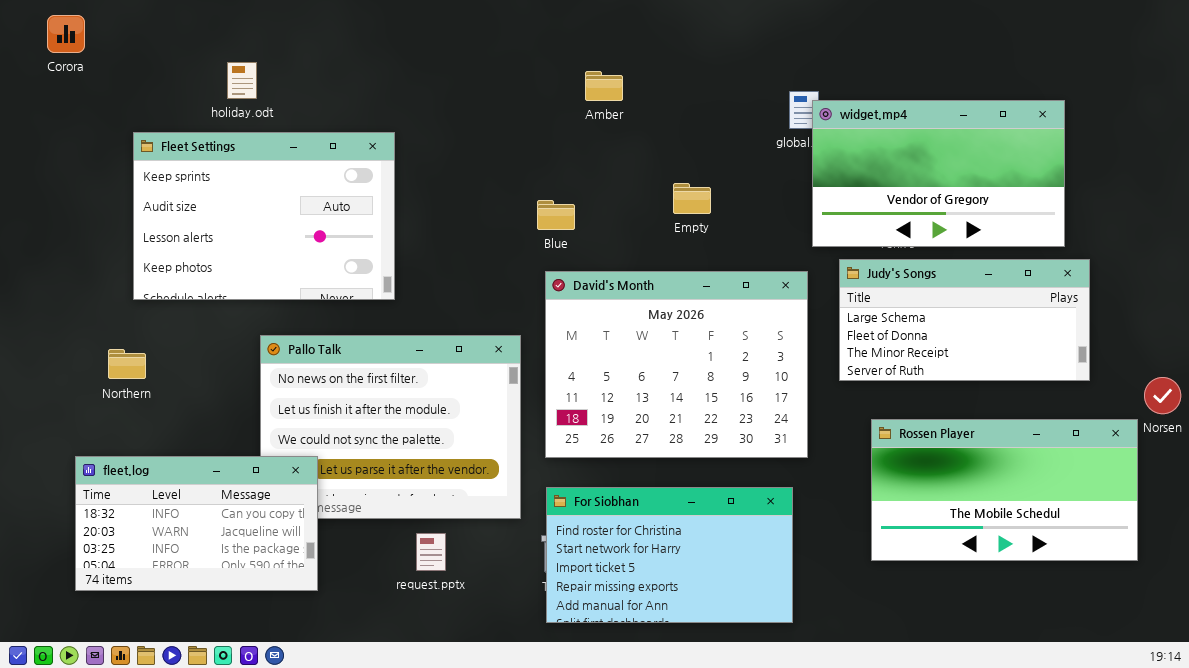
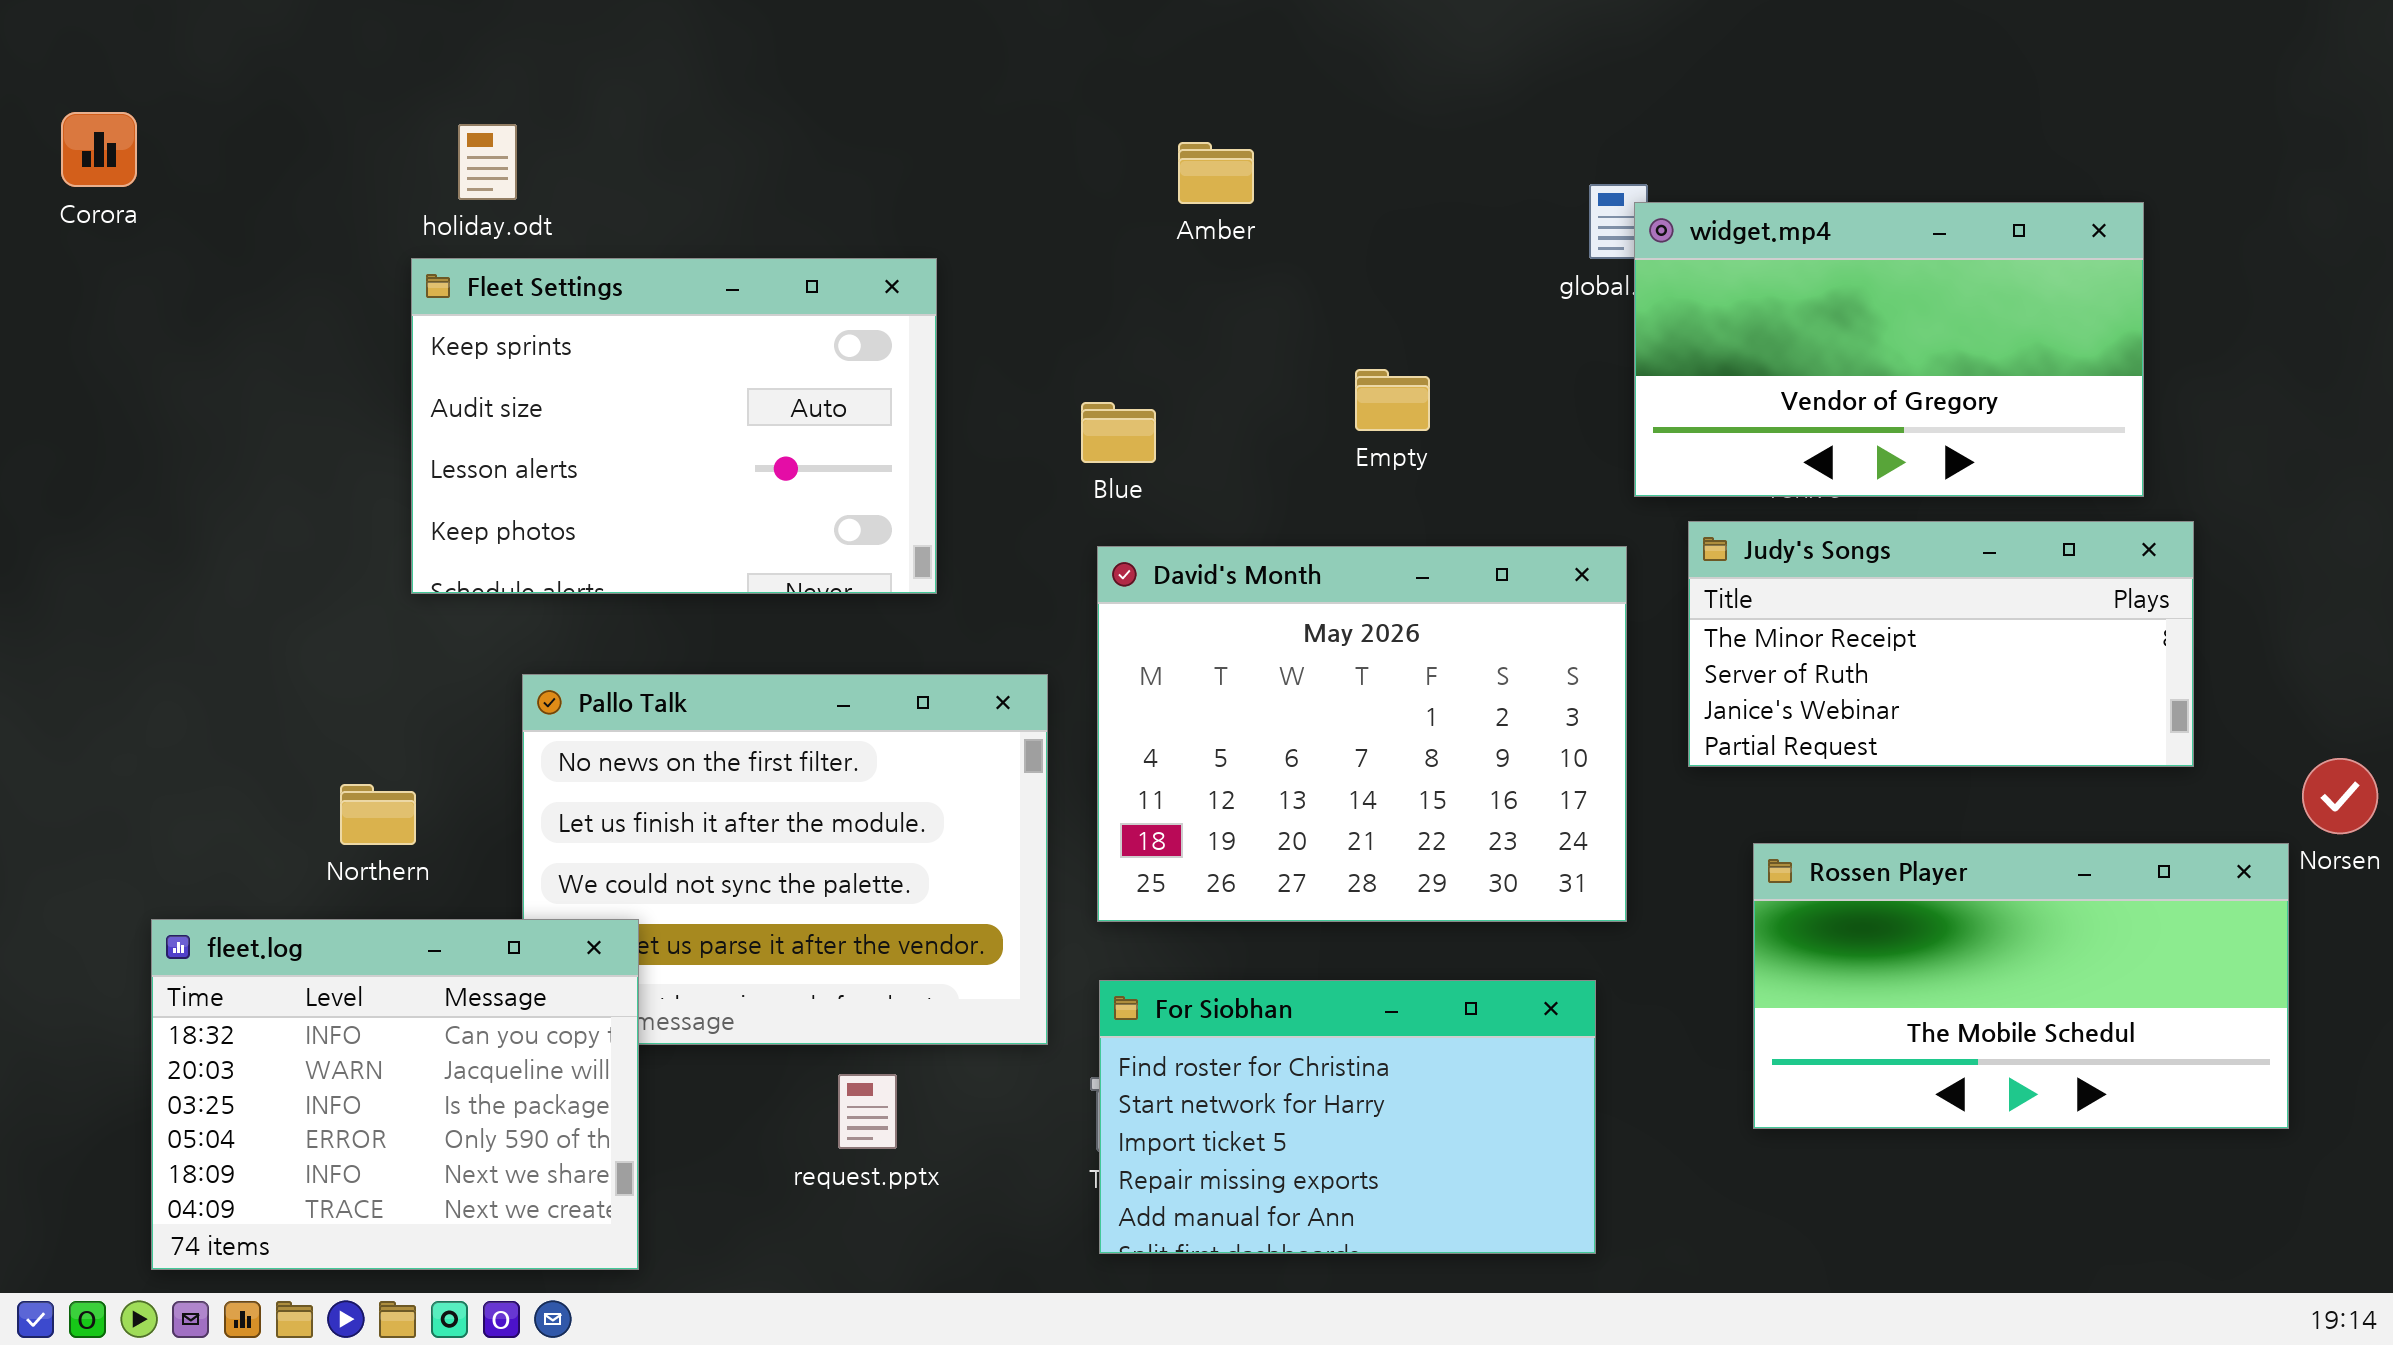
Corora: [47,15,85,53] -> [61,112,137,187], moved
Fleet Settings: [133,132,395,300] -> [411,258,937,594], moved
Judy's Songs: [839,259,1090,381] -> [1688,521,2194,767], scrolled down 2 rows
Northern: [108,349,146,379] -> [340,784,416,845], moved
fleet.log: [75,456,318,591] -> [151,919,639,1270], resized

